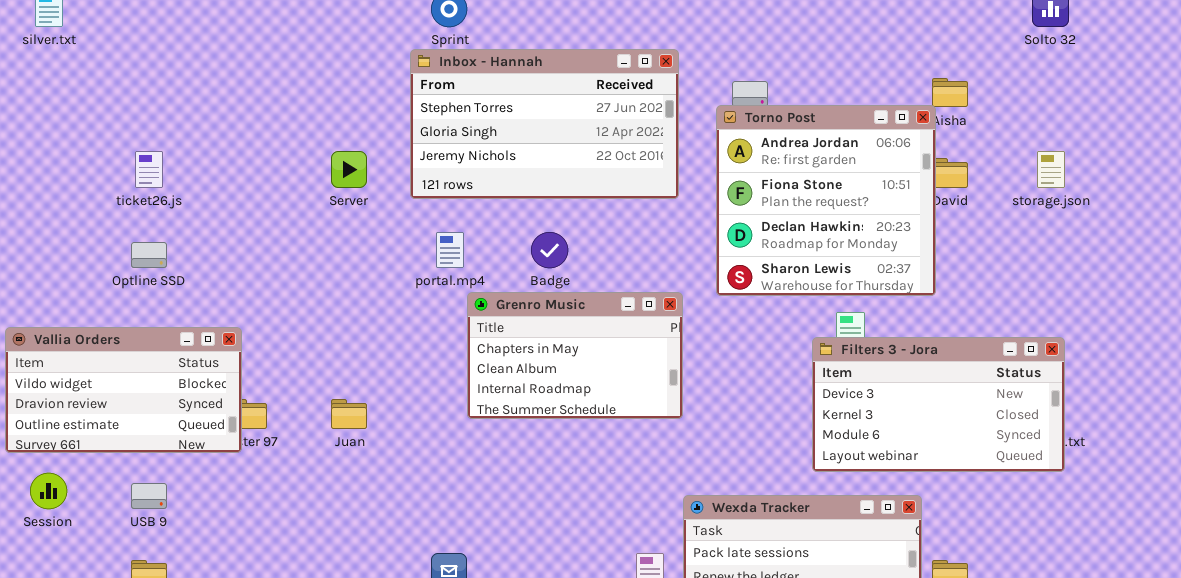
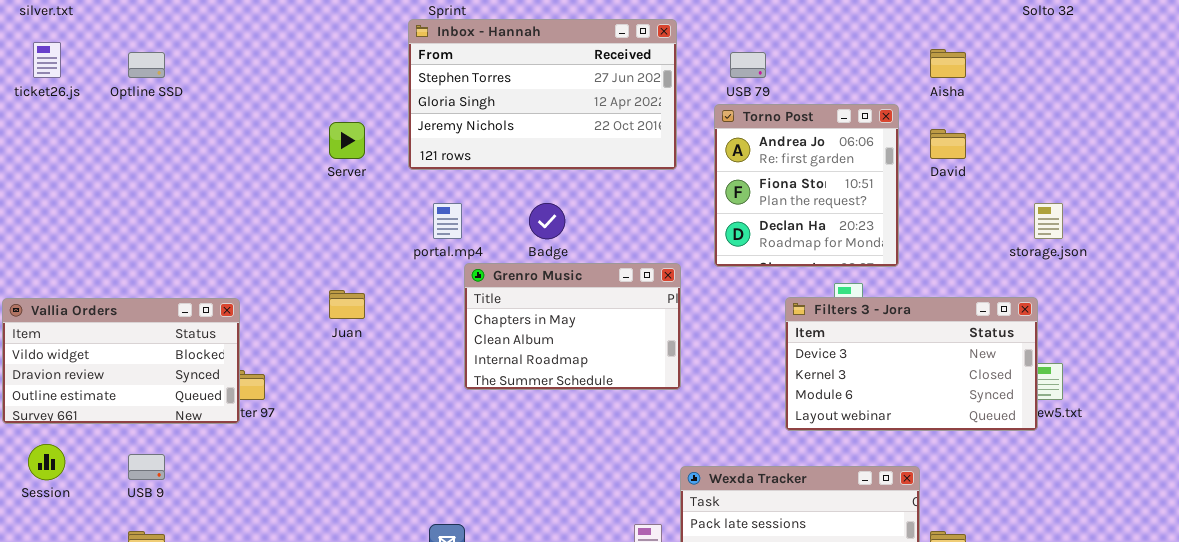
Torno Post: [716,105,936,296] -> [714,104,899,267], resized
ticket26.js: [135,151,163,188] -> [33,42,61,78], moved
storage.json: [1037,151,1065,188] -> [1034,203,1063,239], moved
Optline SSD: [131,242,167,268] -> [128,52,165,78], moved
Filters 3 - Jora: [812,337,1065,472] -> [785,297,1038,431], moved
Juan: [331,399,367,429] -> [329,290,365,319], moved

